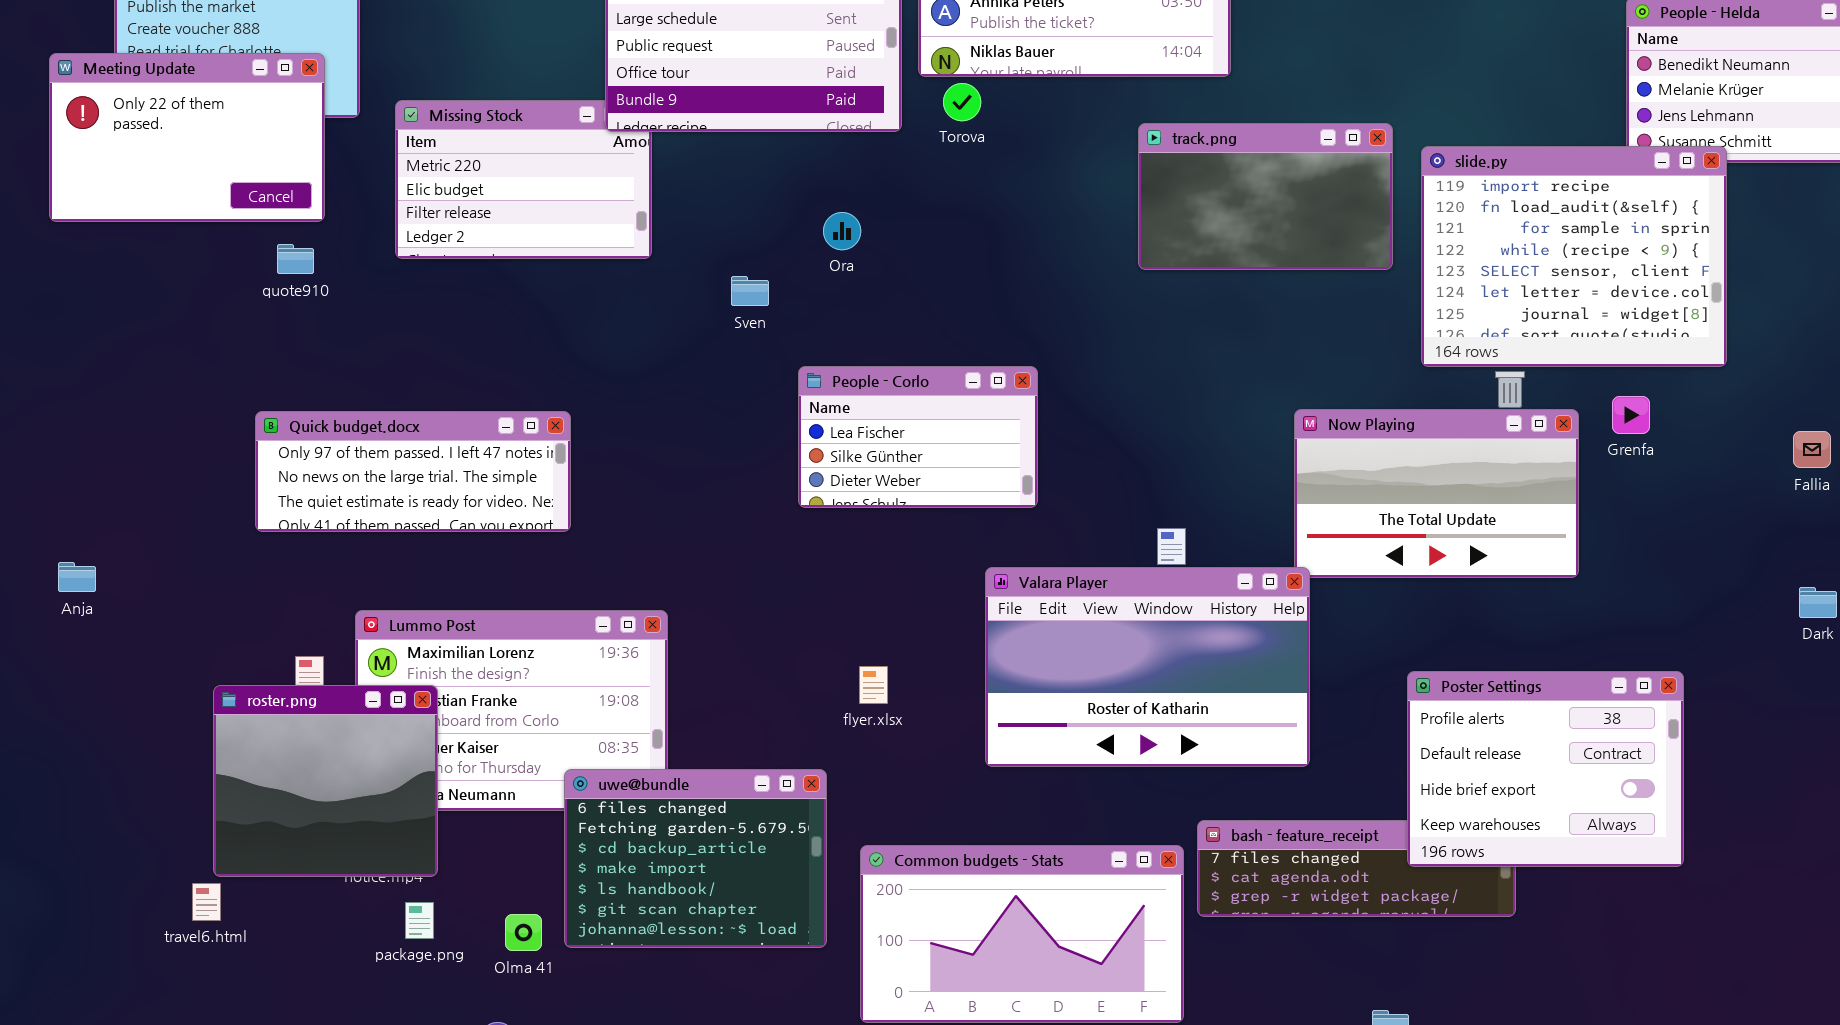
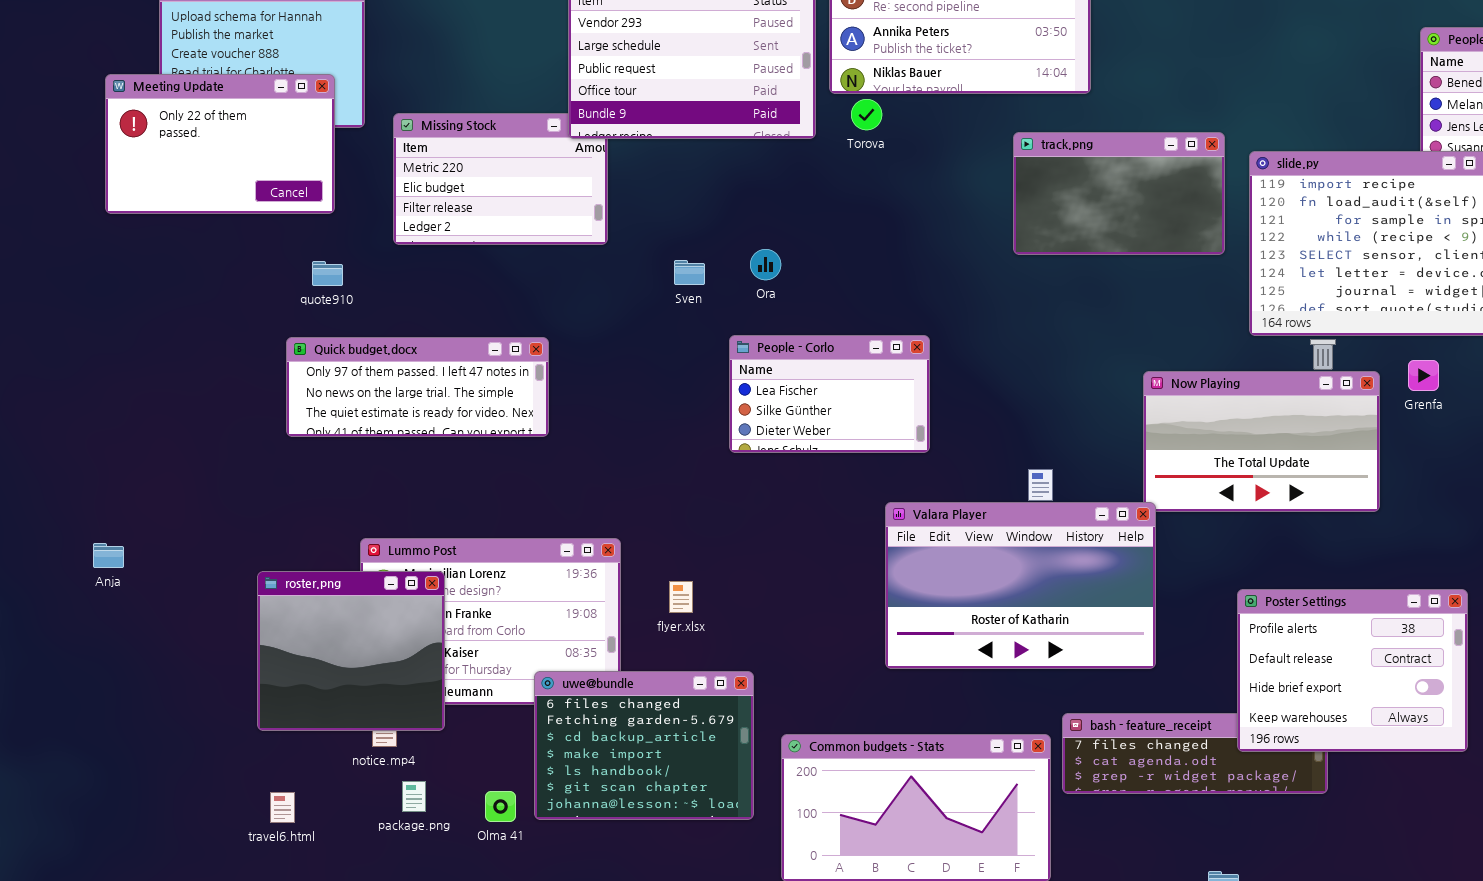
Ora: [823,212,861,250] -> [750,249,781,280], moved
quote910: [277,244,314,274] -> [312,261,343,286], moved
Quick budget.docx: [255,411,571,532] -> [286,337,549,437], moved
Anja: [58,562,96,592] -> [93,543,124,568], moved
flyer.xlsx: [859,666,888,704] -> [669,581,693,613], moved
roster.png: [213,685,438,877] -> [257,571,445,731], moved
travel6.html: [192,883,221,921] -> [270,792,295,823], moved

